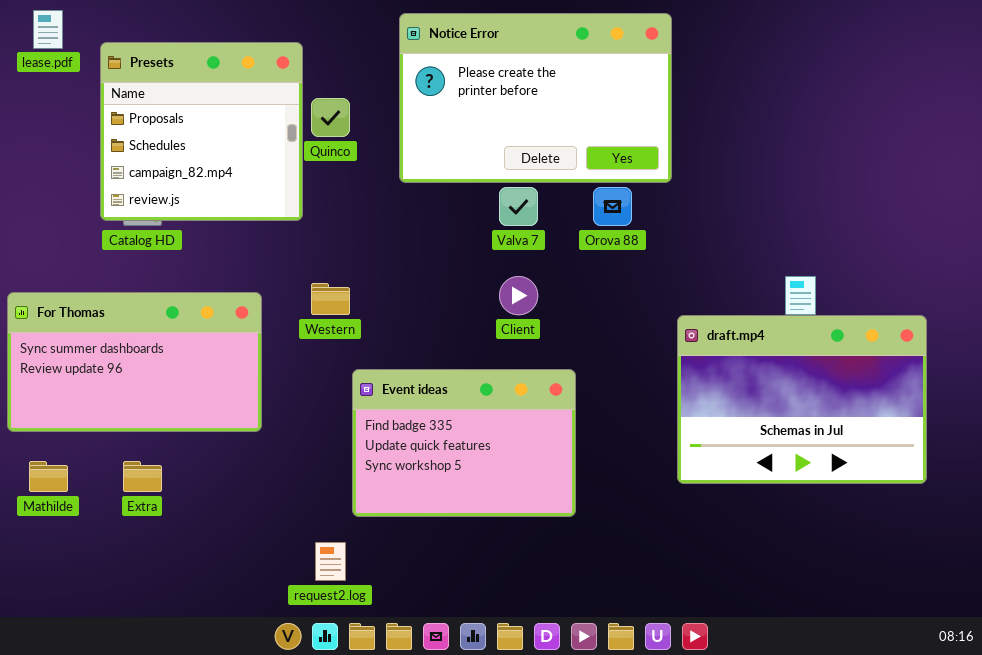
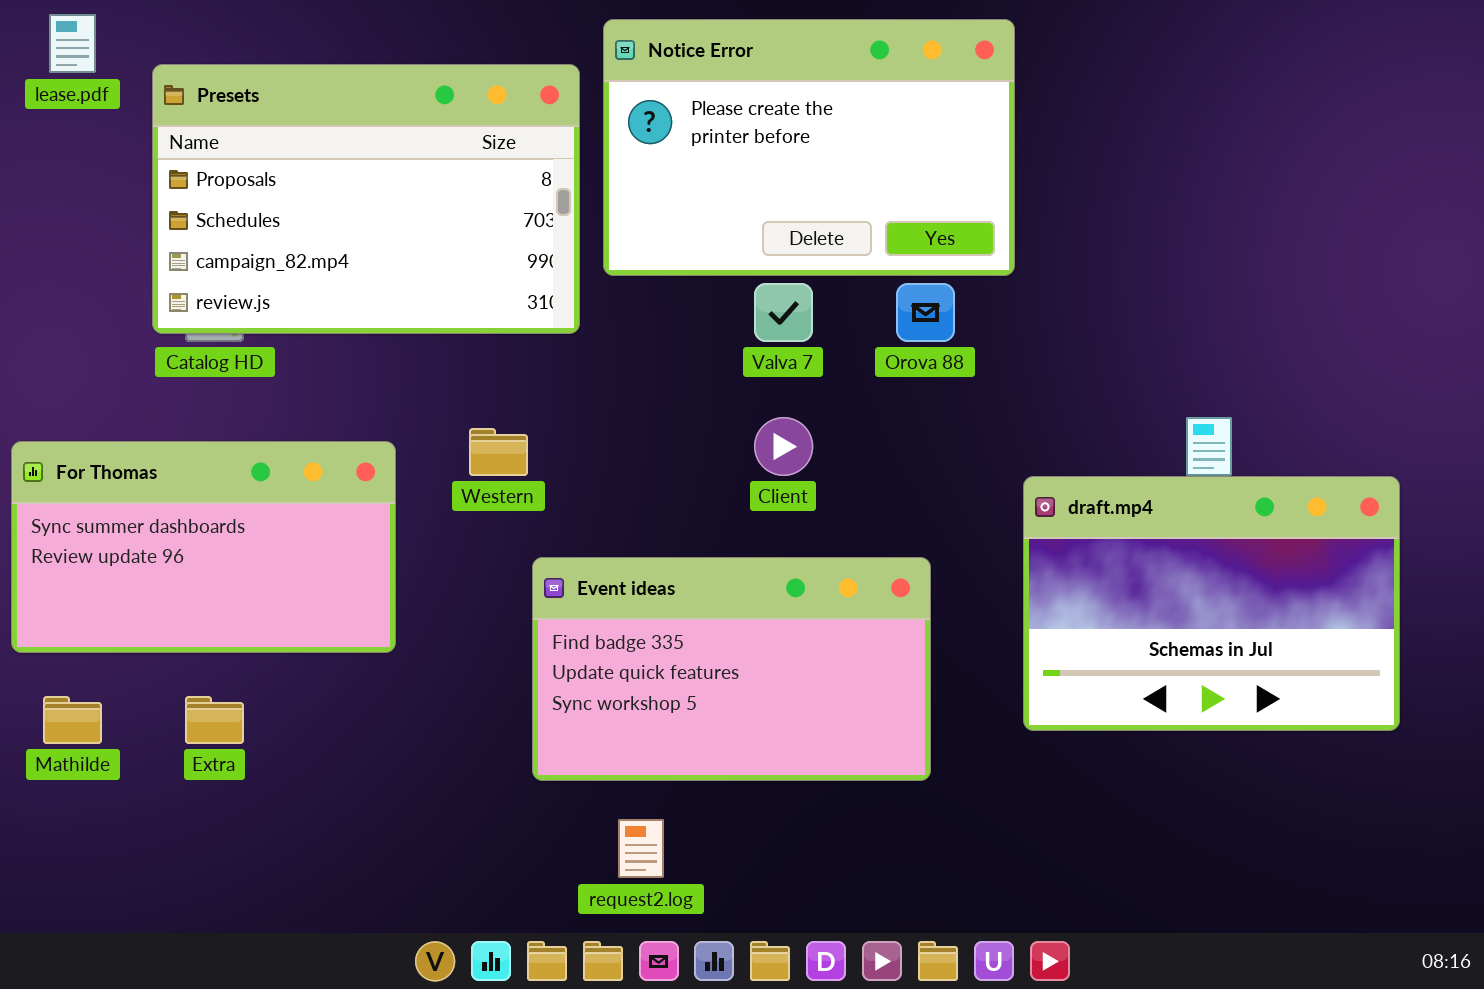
Presets: [100,42,303,221] -> [152,64,580,334], resized
Event ideas: [352,369,576,517] -> [532,557,931,781], resized
request2.log: [315,542,346,581] -> [618,819,664,878], moved

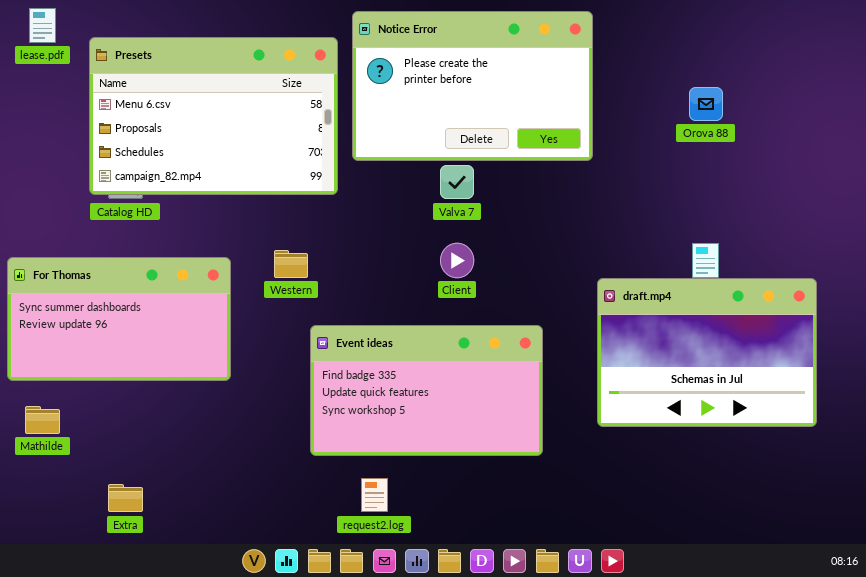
Presets: [152,64,580,334] -> [89,37,338,195], scrolled up 1 row
Orova 88: [896,283,955,342] -> [689,87,723,121], moved
Extra: [185,696,244,744] -> [108,484,143,512], moved

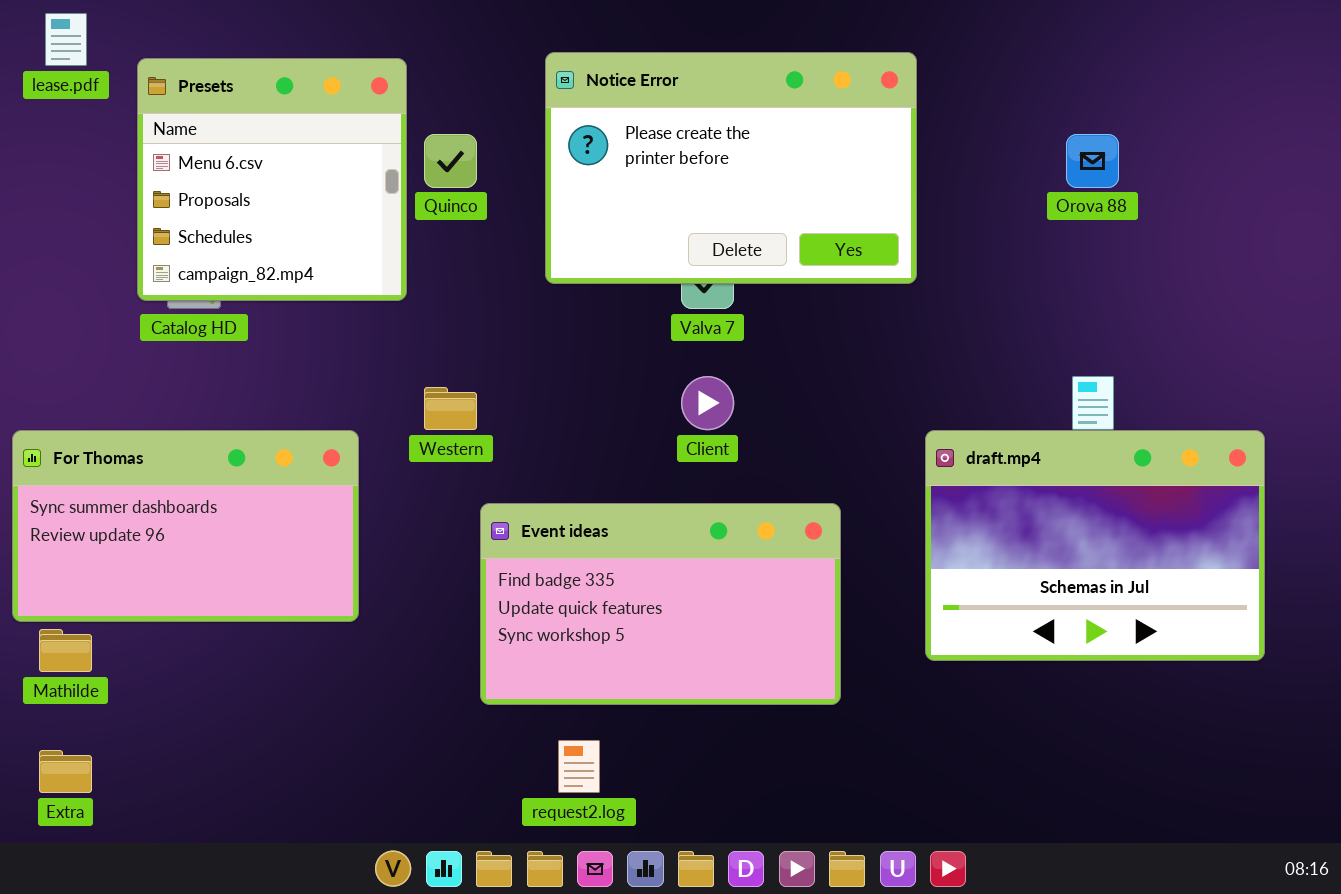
Notice Error: [352,11,593,161] -> [545,52,917,284], moved
Presets: [89,37,338,195] -> [137,58,407,301], resized
For Thomas: [7,257,231,381] -> [12,430,359,622], moved
Extra: [108,484,143,512] -> [39,750,92,793], moved

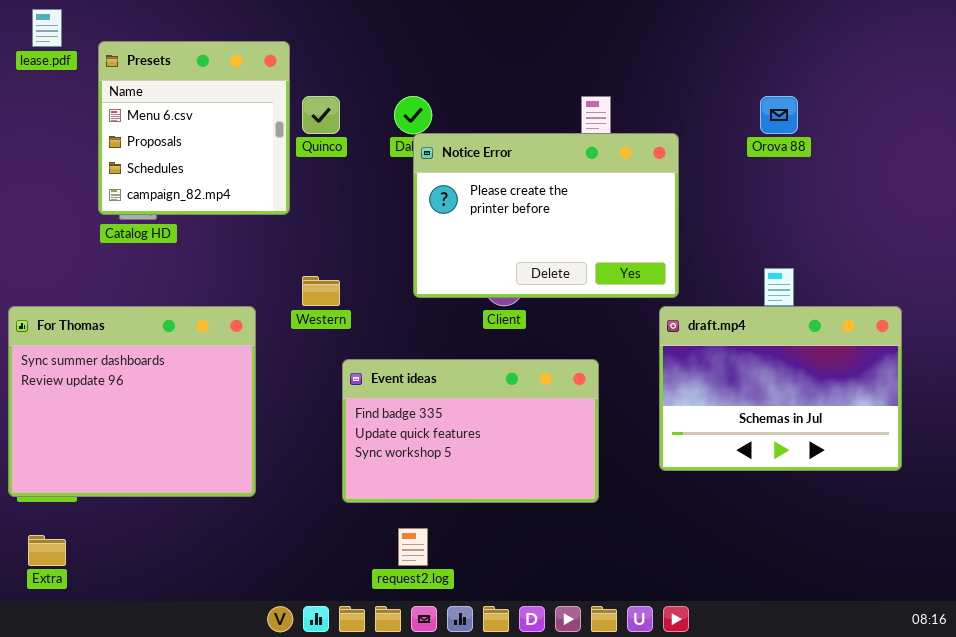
Notice Error: [545,52,917,284] -> [413,133,679,298], moved
For Thomas: [12,430,359,622] -> [8,306,256,497], resized

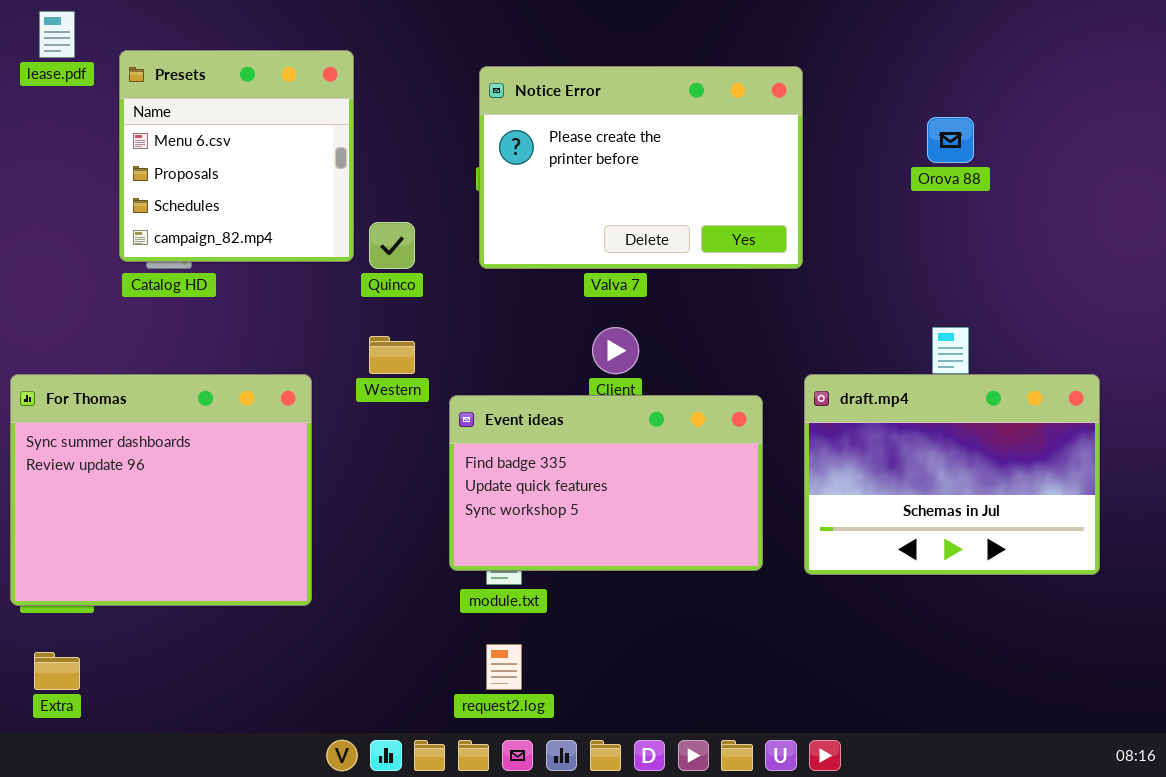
Quinco: [302,96,340,134] -> [369,222,415,269], moved
Notice Error: [413,133,679,298] -> [479,66,803,269], moved
Event ideas: [342,359,599,503] -> [449,395,763,571], moved

